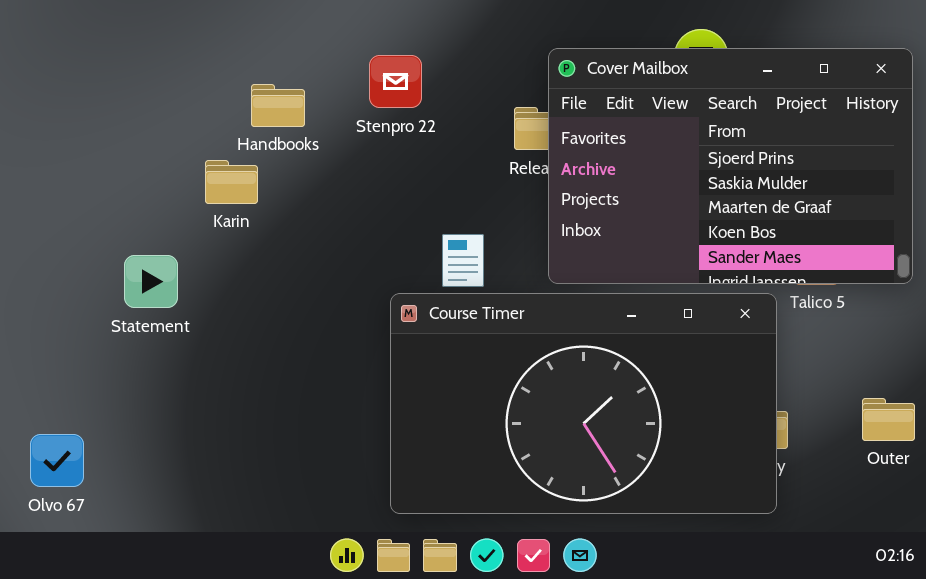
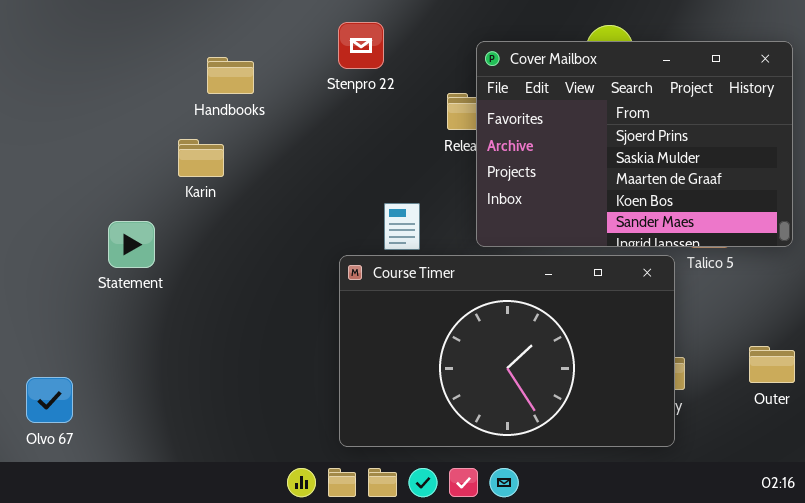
Stenpro 22: [369,55,422,108] -> [338,22,384,69], moved
Handbooks: [251,84,305,127] -> [207,57,254,94], moved

